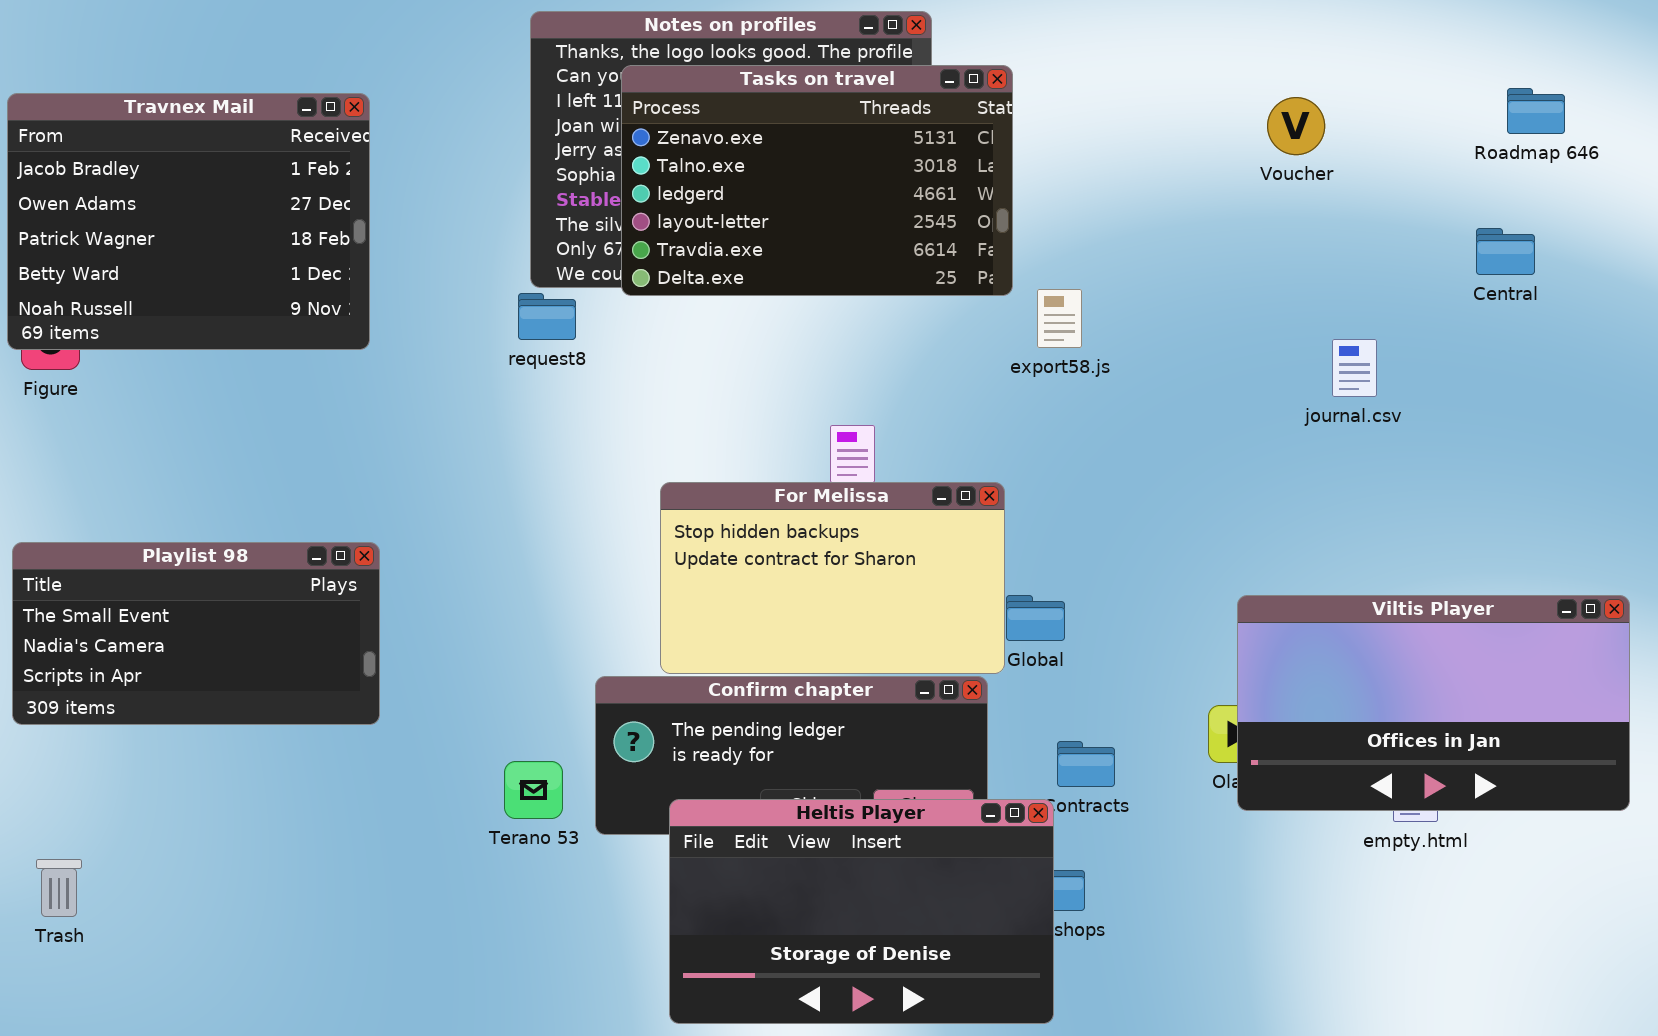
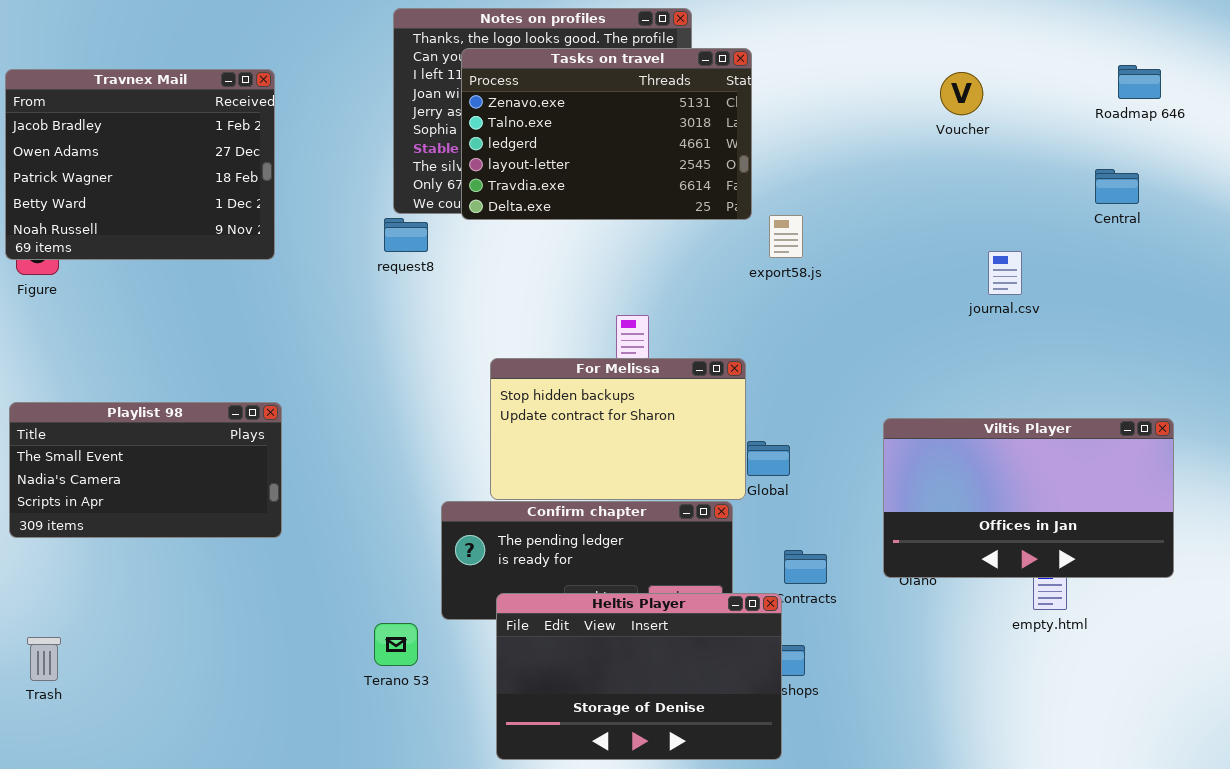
Viltis Player: [1237,595,1630,811] -> [883,418,1174,578], moved
Terano 53: [504,761,563,819] -> [374,623,418,666], moved

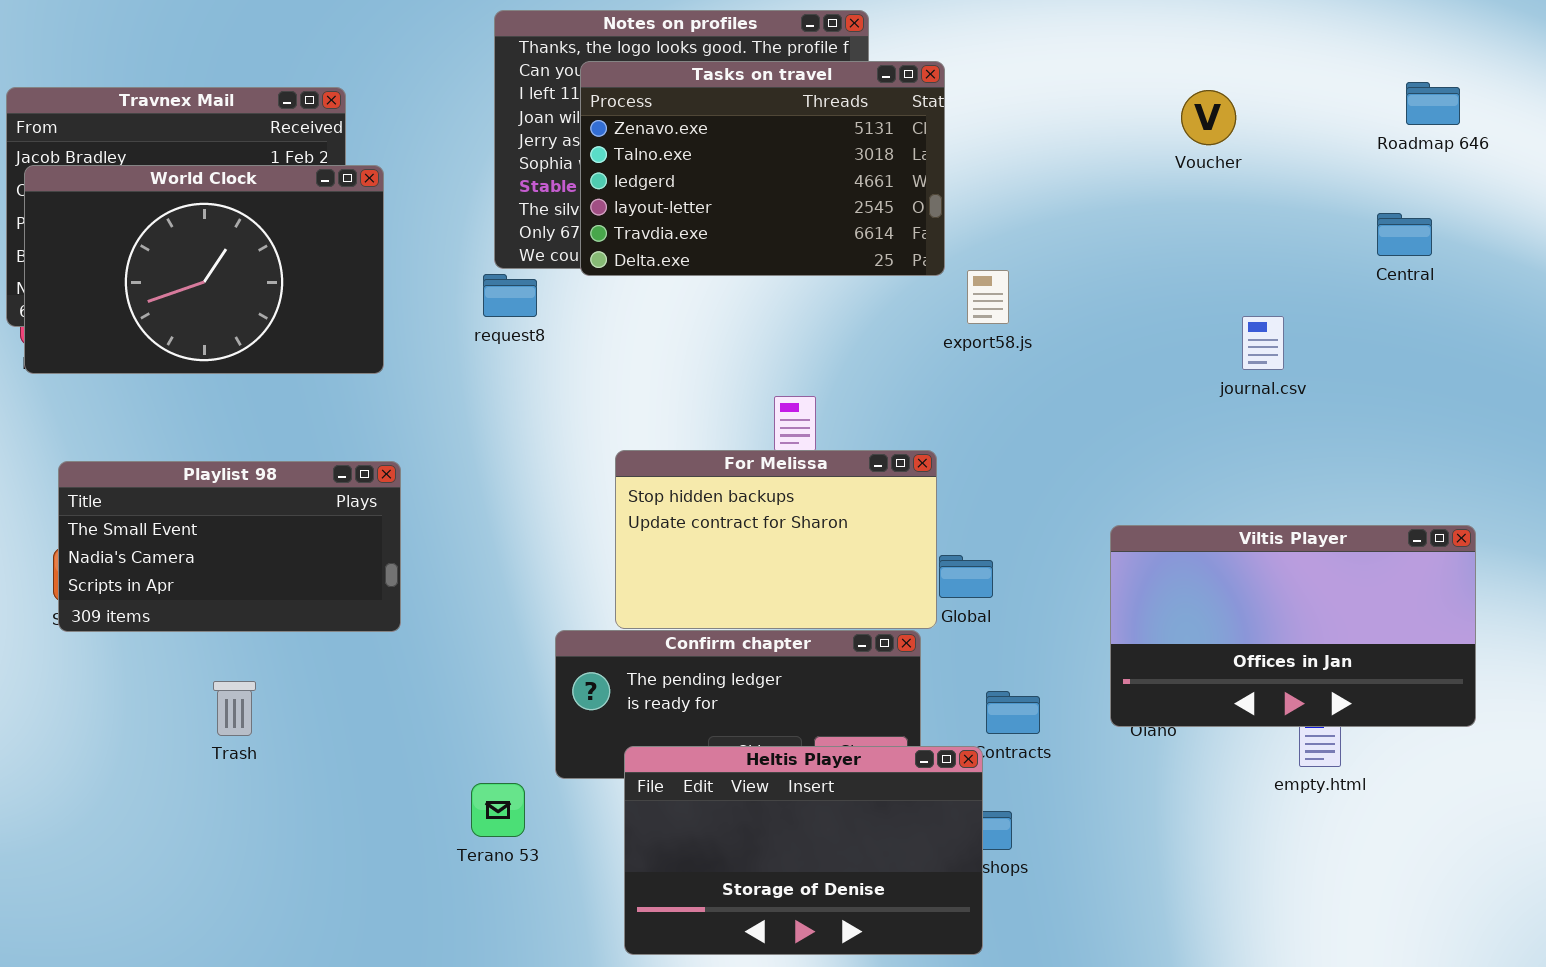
World Clock: none -> [24,165,384,374], opened
Playlist 98: [9,402,282,538] -> [58,461,401,632], moved
Trash: [27,637,61,681] -> [213,681,256,736], moved

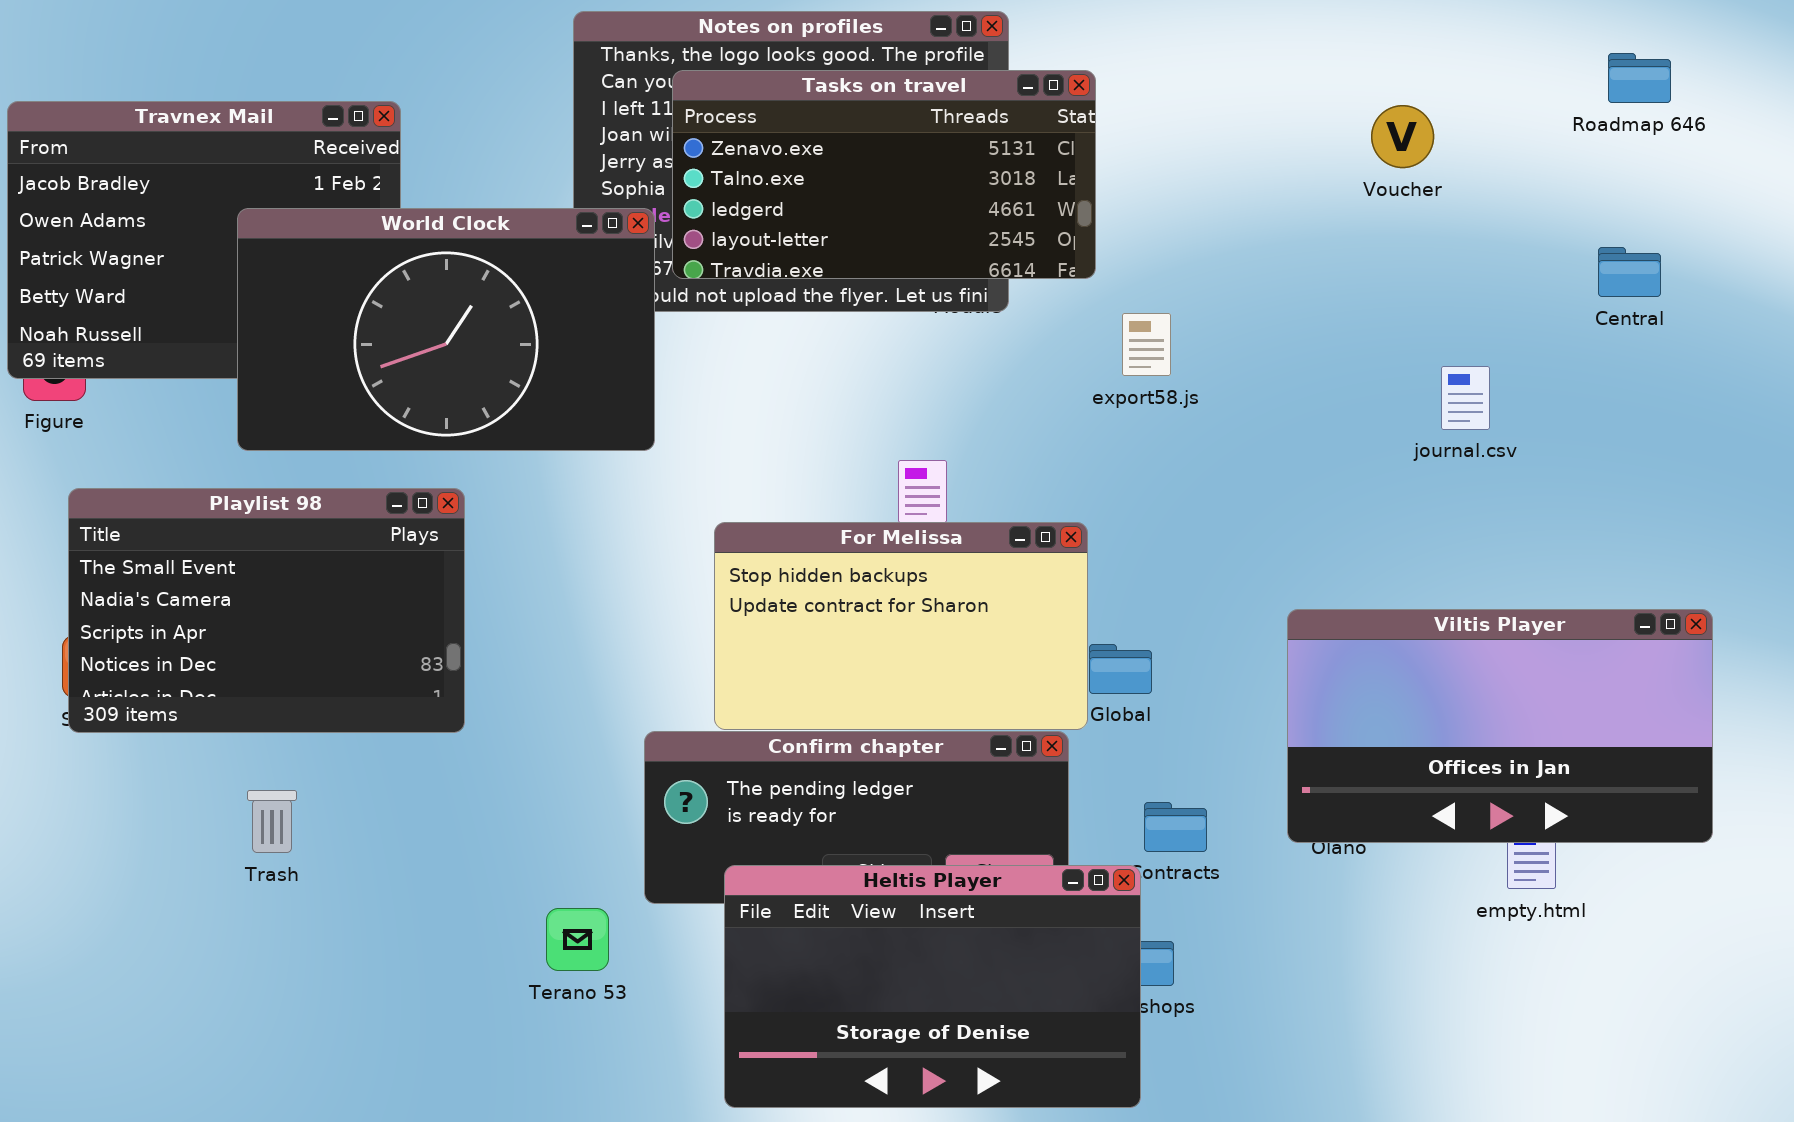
Tasks on travel: [580,61,945,276] -> [672,70,1096,279], resized
Roadmap 646: [1406,82,1460,125] -> [1608,53,1671,103], moved
World Clock: [24,165,384,374] -> [237,208,655,451], moved
Playlist 98: [58,461,401,632] -> [68,488,465,733], resized

